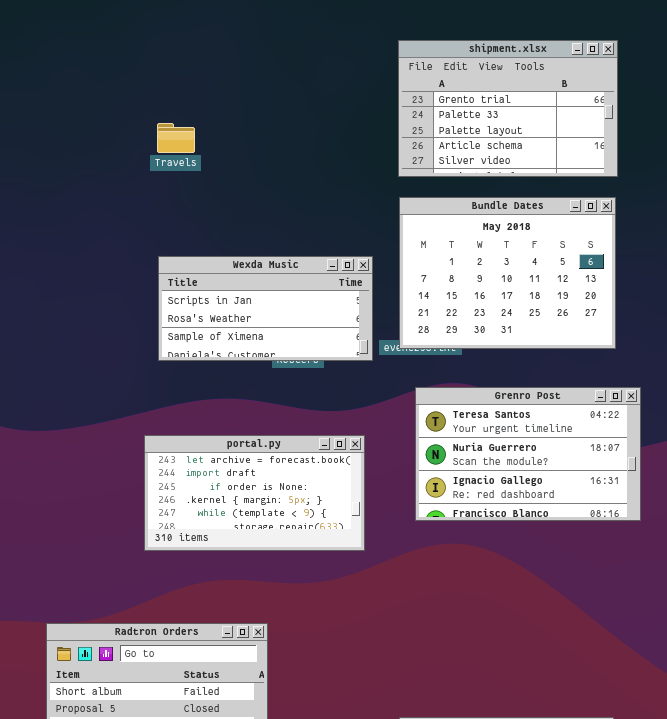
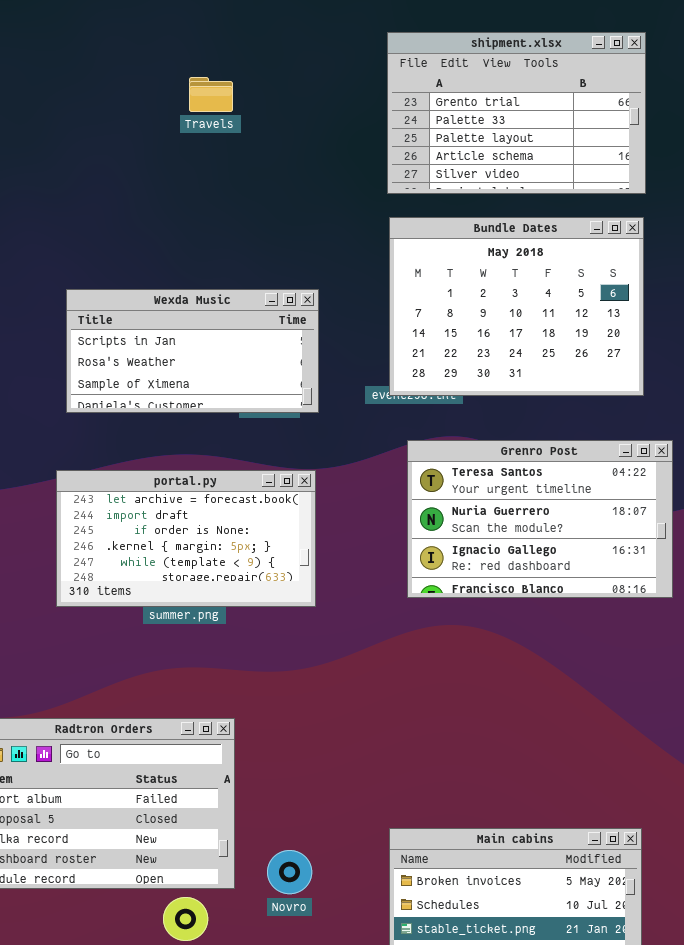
Travels: [157,123,195,153] -> [189,77,233,112], moved
Wexda Music: [158,256,373,361] -> [66,289,319,413], moved
portal.py: [144,435,365,551] -> [56,470,316,607], moved

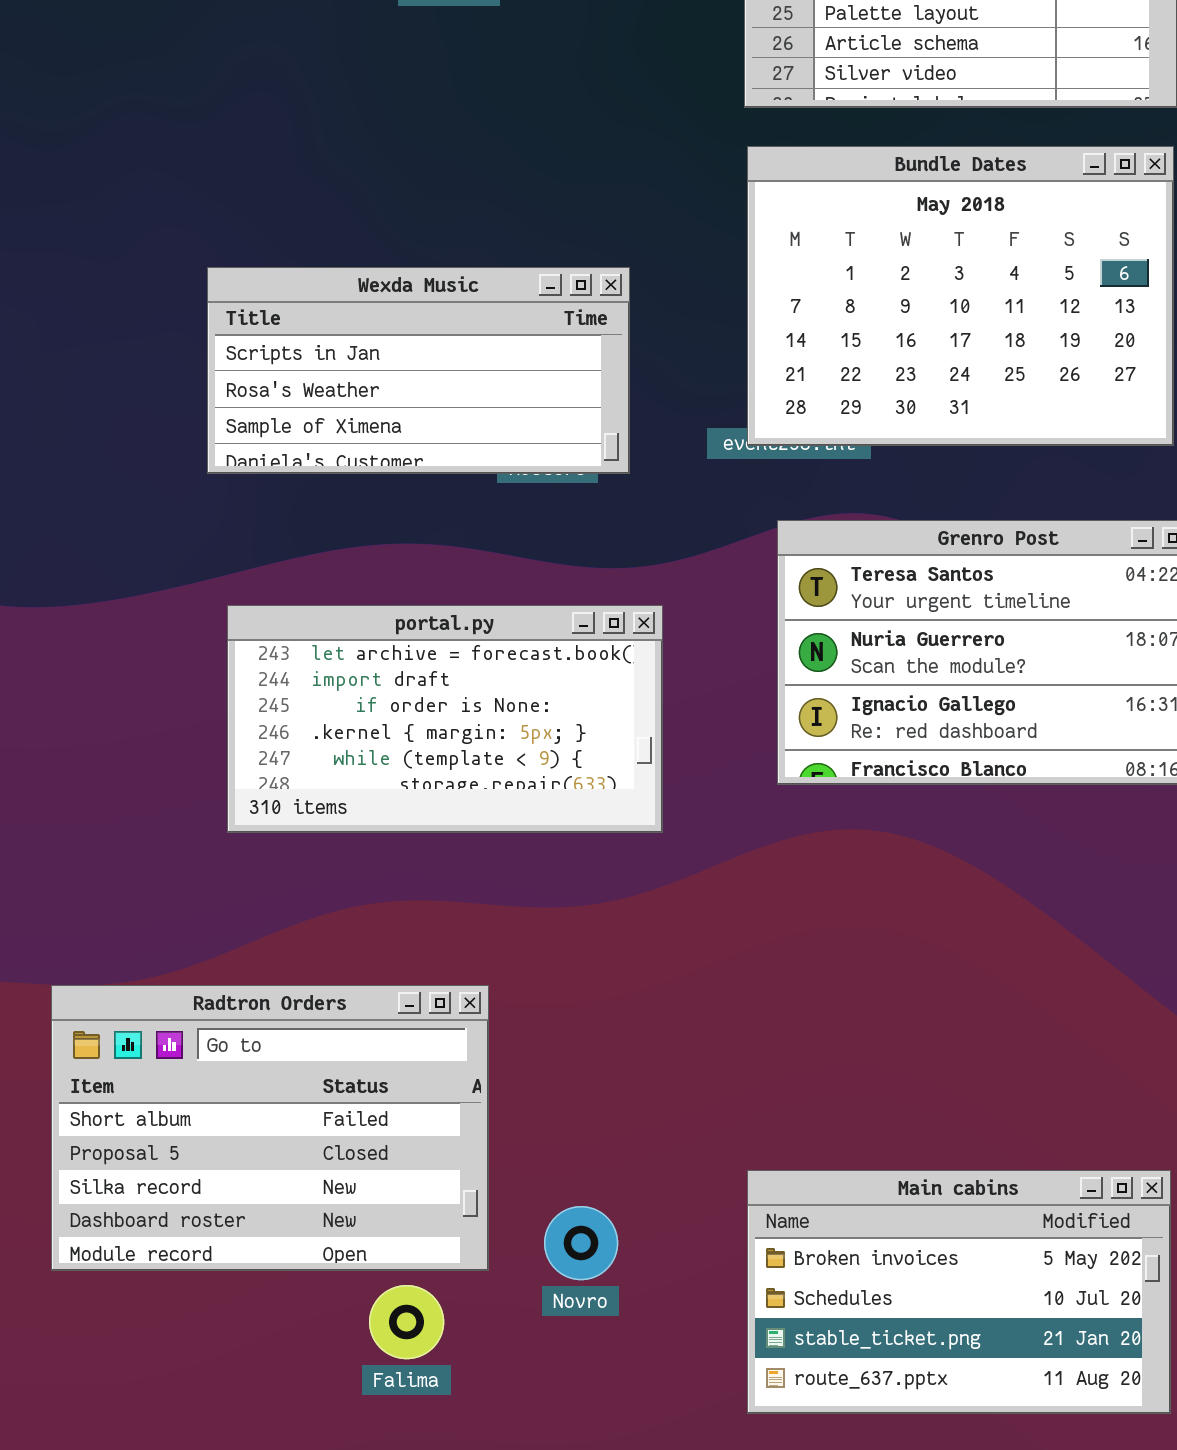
portal.py: [56,470,316,607] -> [227,605,663,833], moved

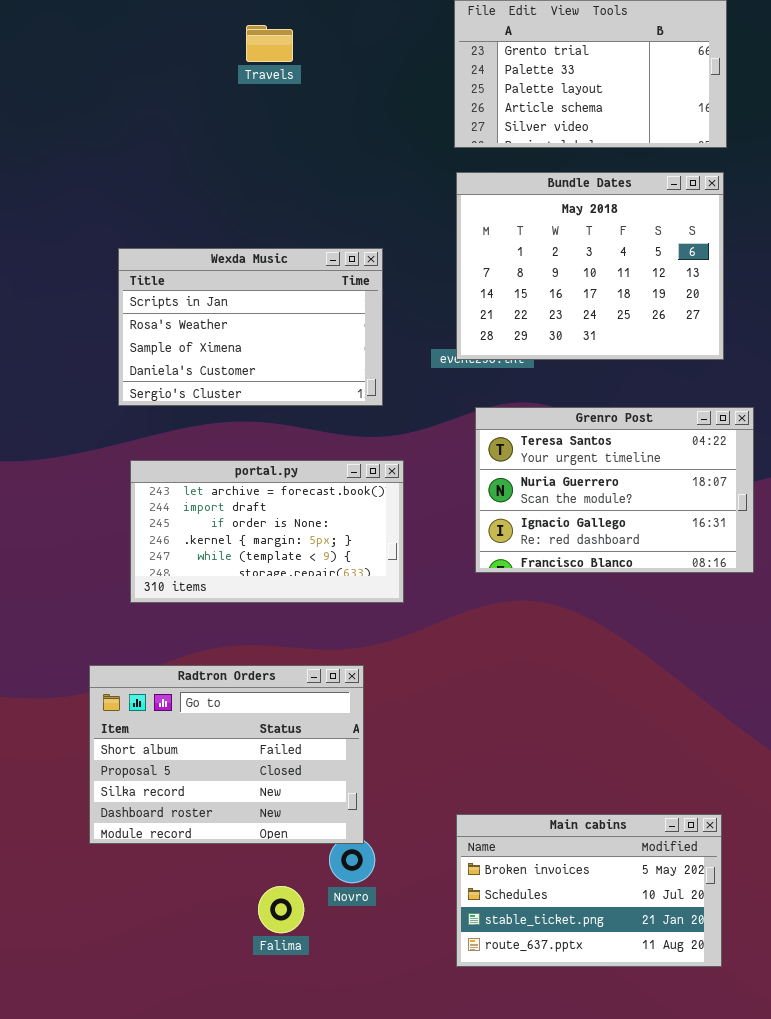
Wexda Music: [207,267,630,474] -> [118,248,383,406], resized
Radtron Orders: [51,985,489,1271] -> [89,665,364,844], moved
Falima: [369,1285,444,1359] -> [258,886,304,933], moved

